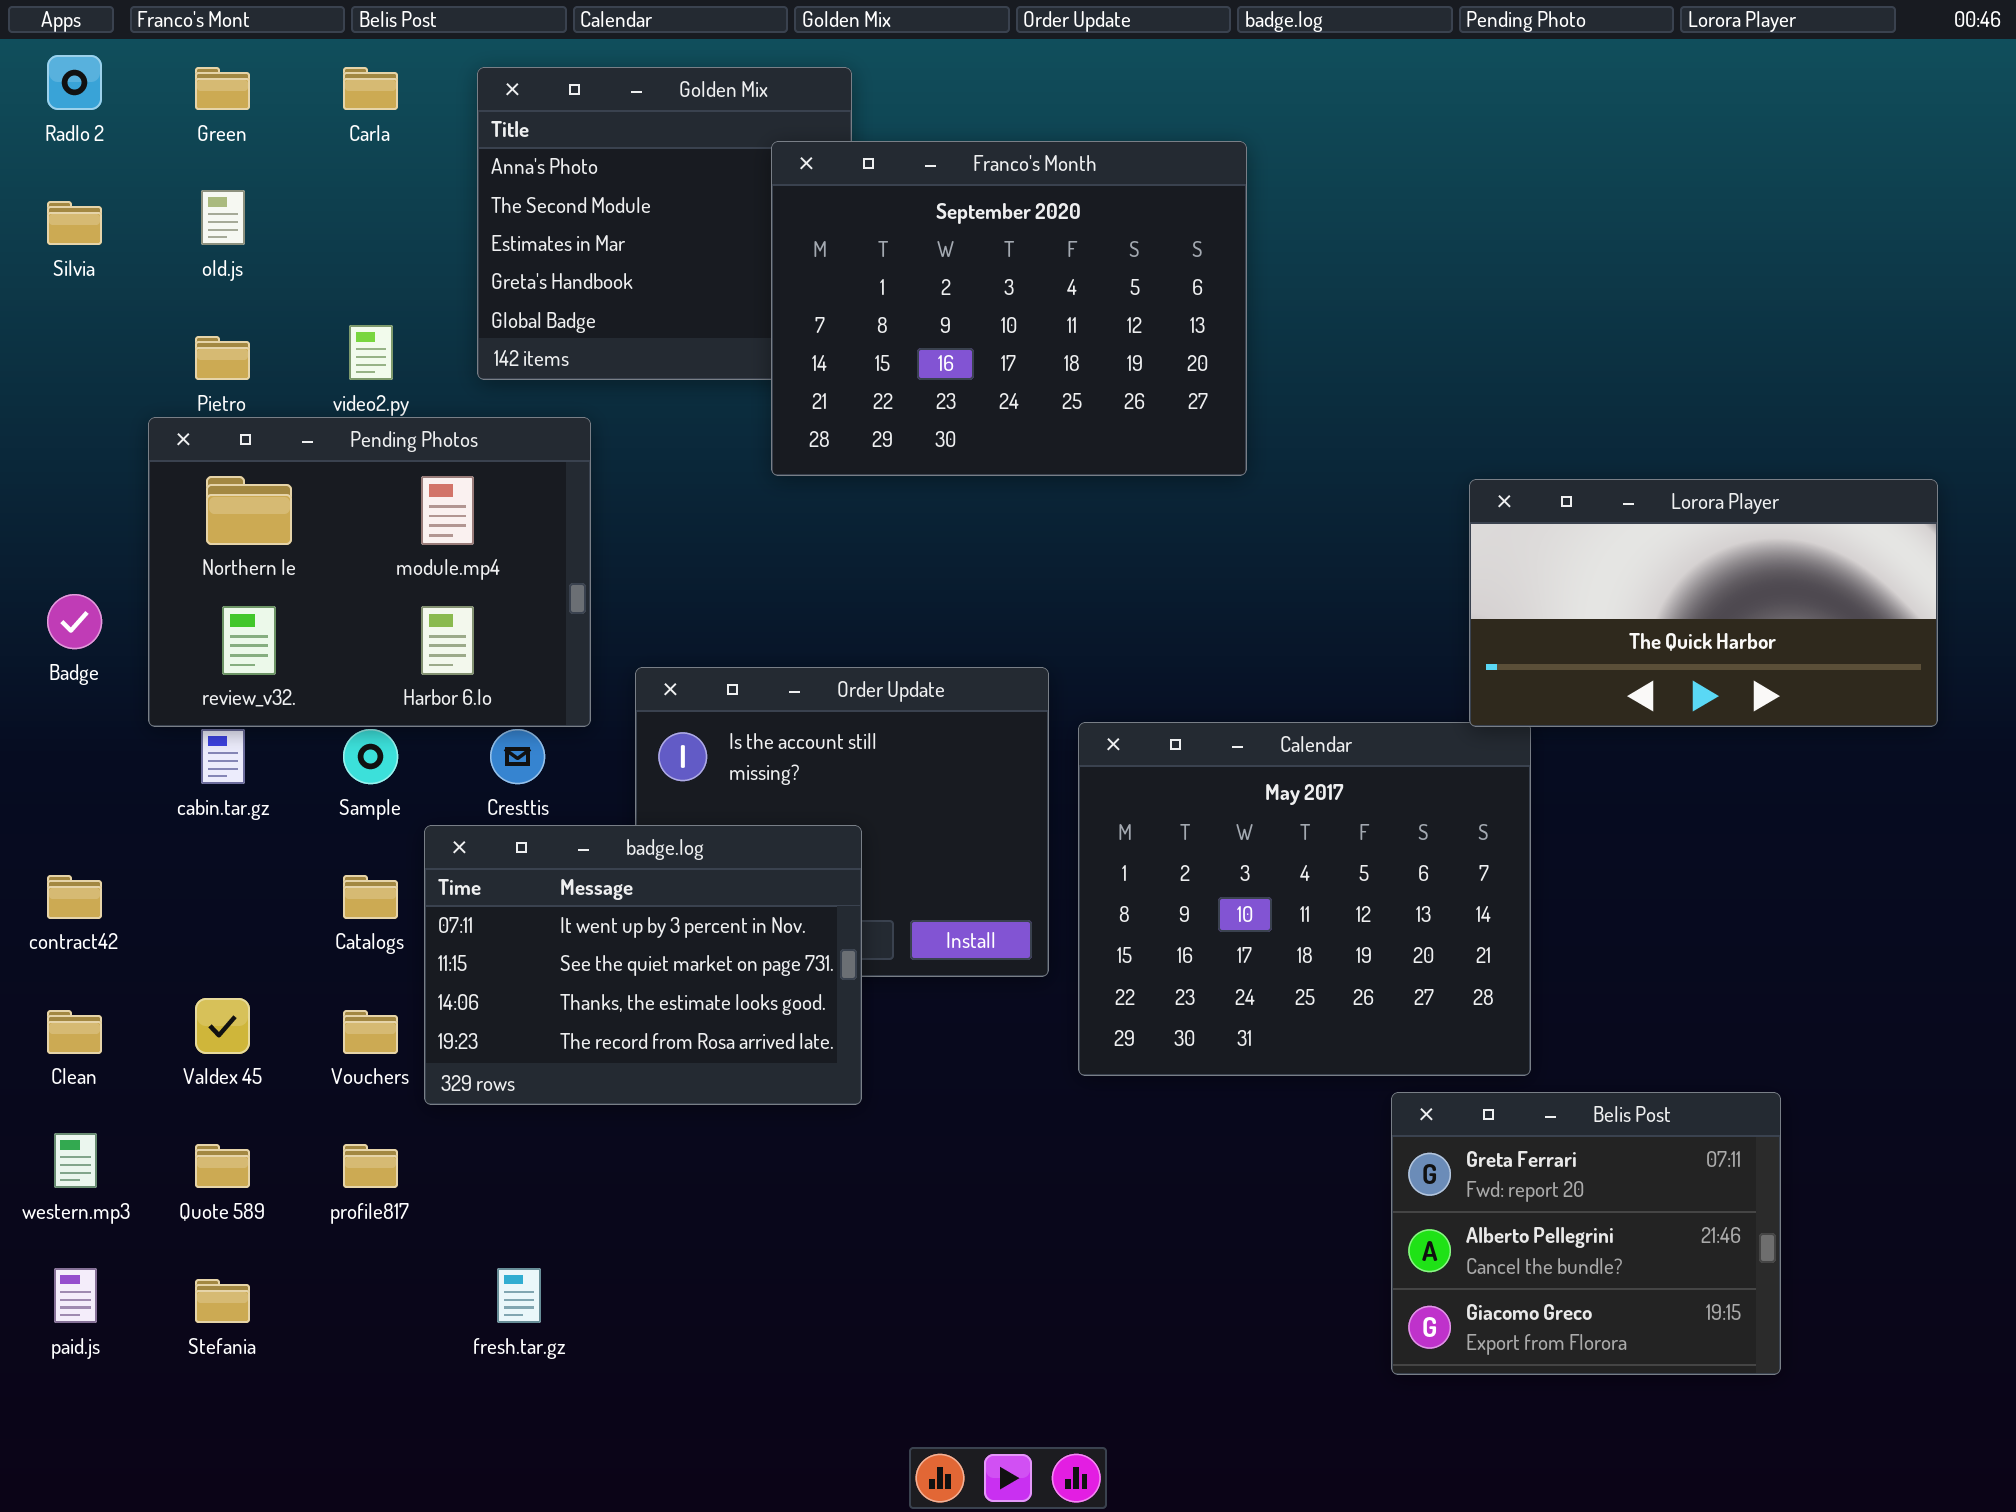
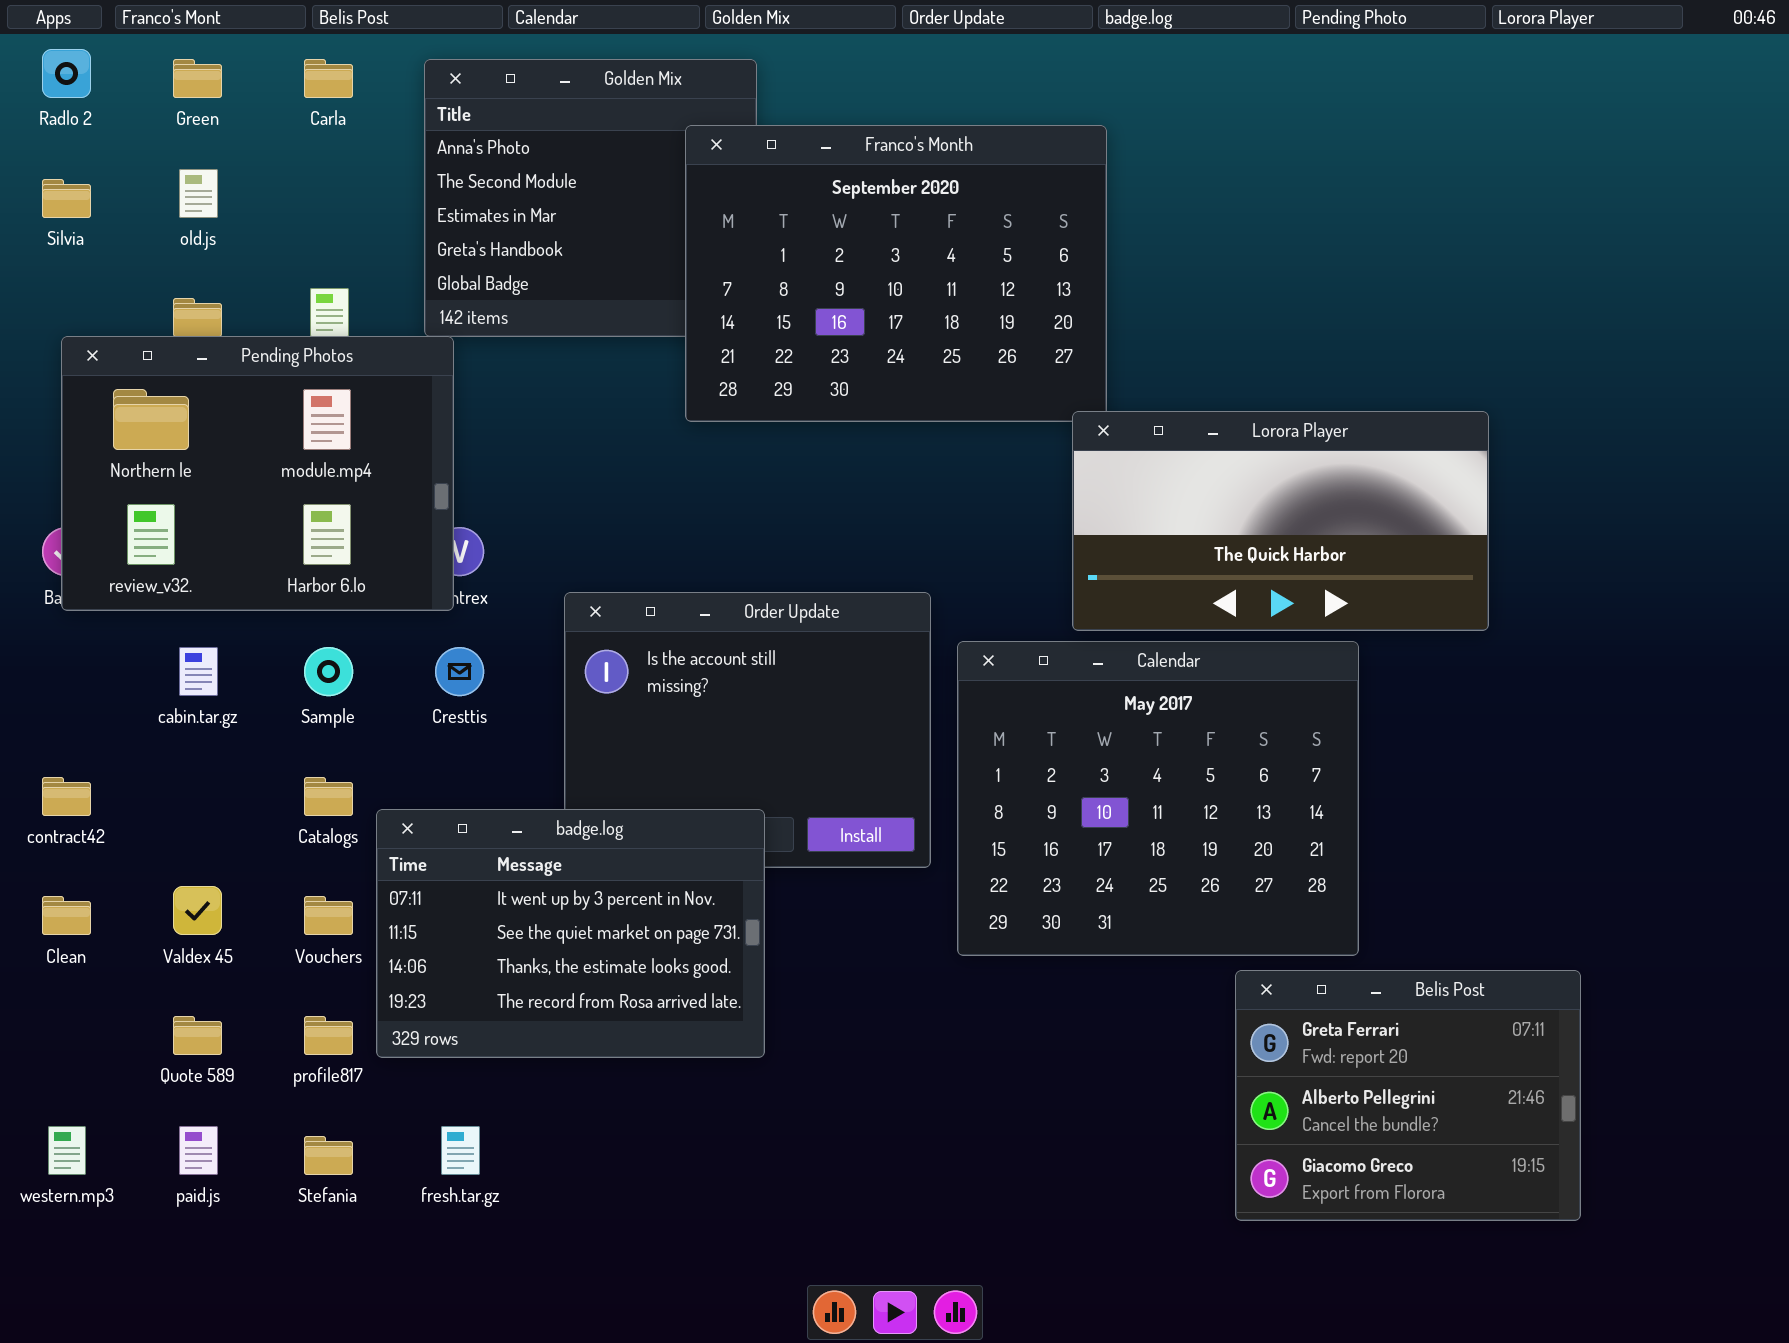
Pending Photos: [148,417,591,727] -> [61,336,454,611], moved
Lorora Player: [1469,479,1938,727] -> [1072,411,1489,631], moved
badge.log: [424,825,862,1105] -> [376,809,765,1058], moved
western.mp3: [54,1133,97,1188] -> [48,1126,86,1175], moved
paid.js: [54,1268,97,1323] -> [179,1126,218,1175], moved
Stefania: [195,1279,250,1323] -> [304,1136,353,1175], moved

